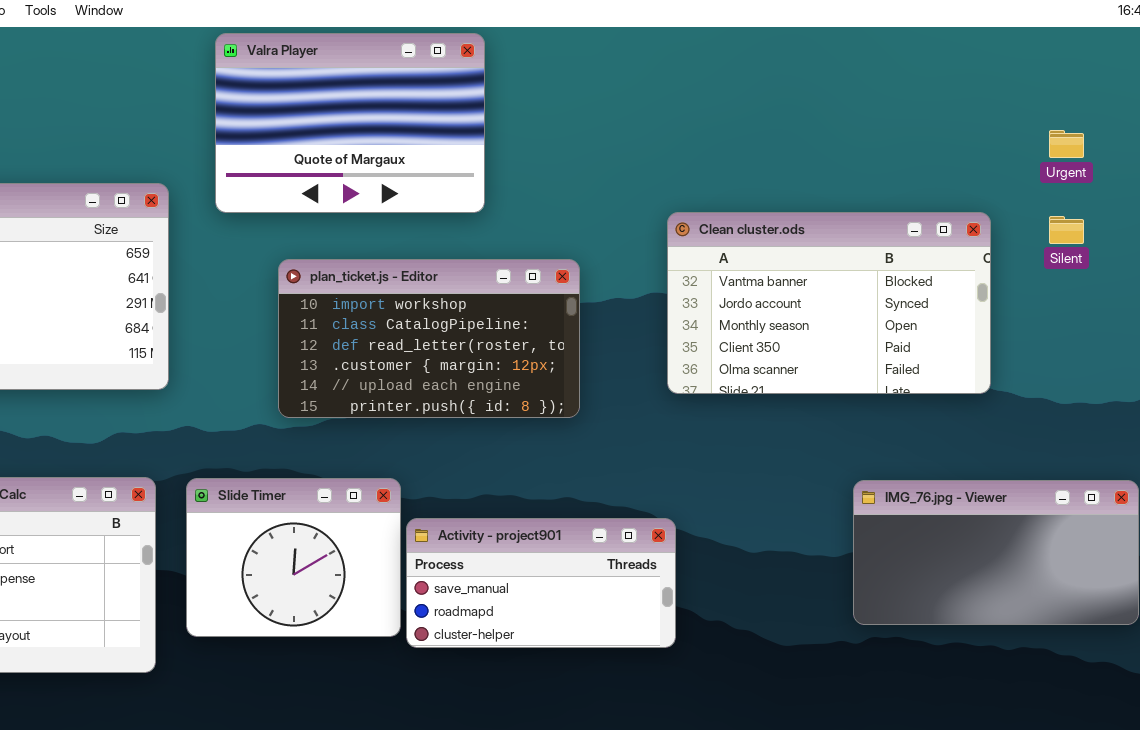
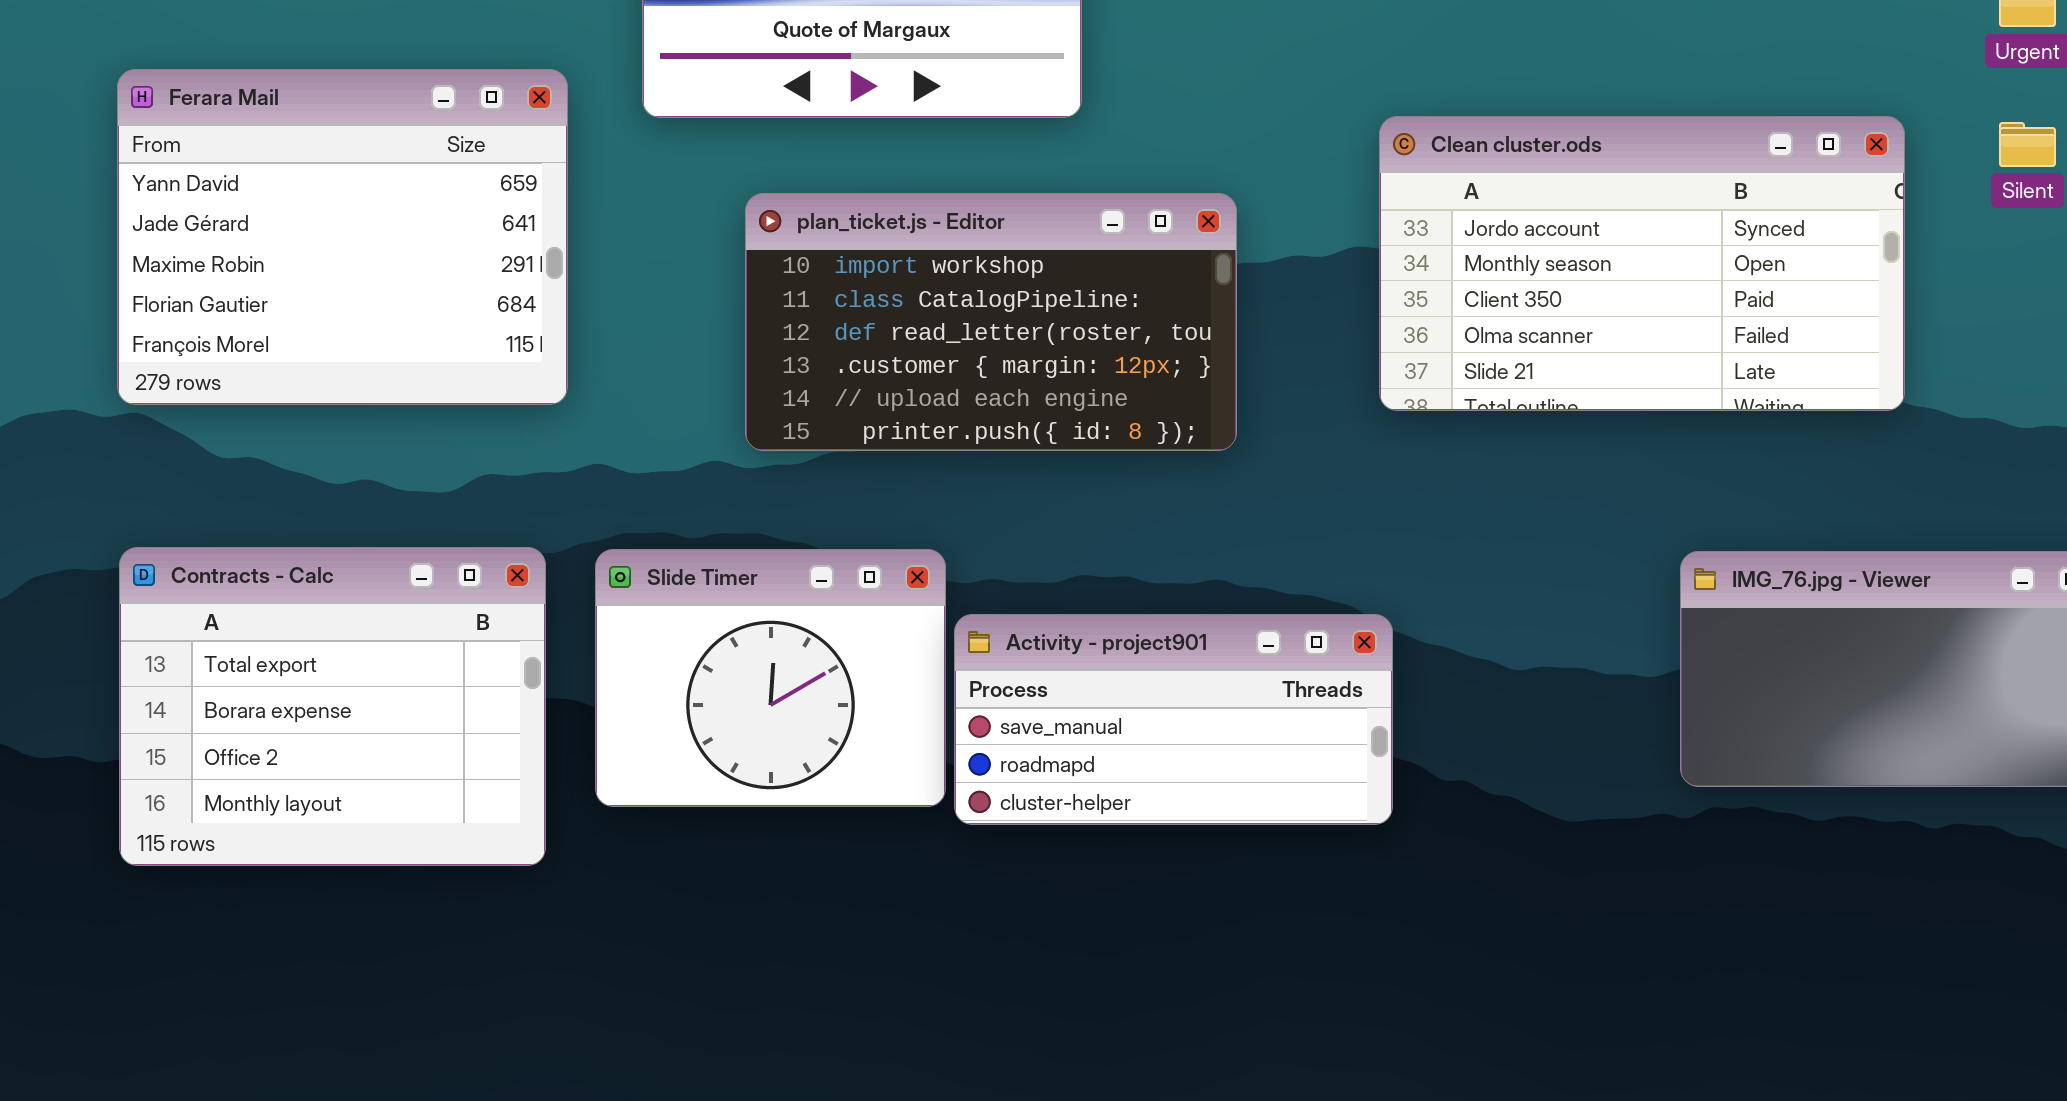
Clean cluster.ods: [667,212,991,394] -> [1379,116,1905,411], scrolled down 1 row

